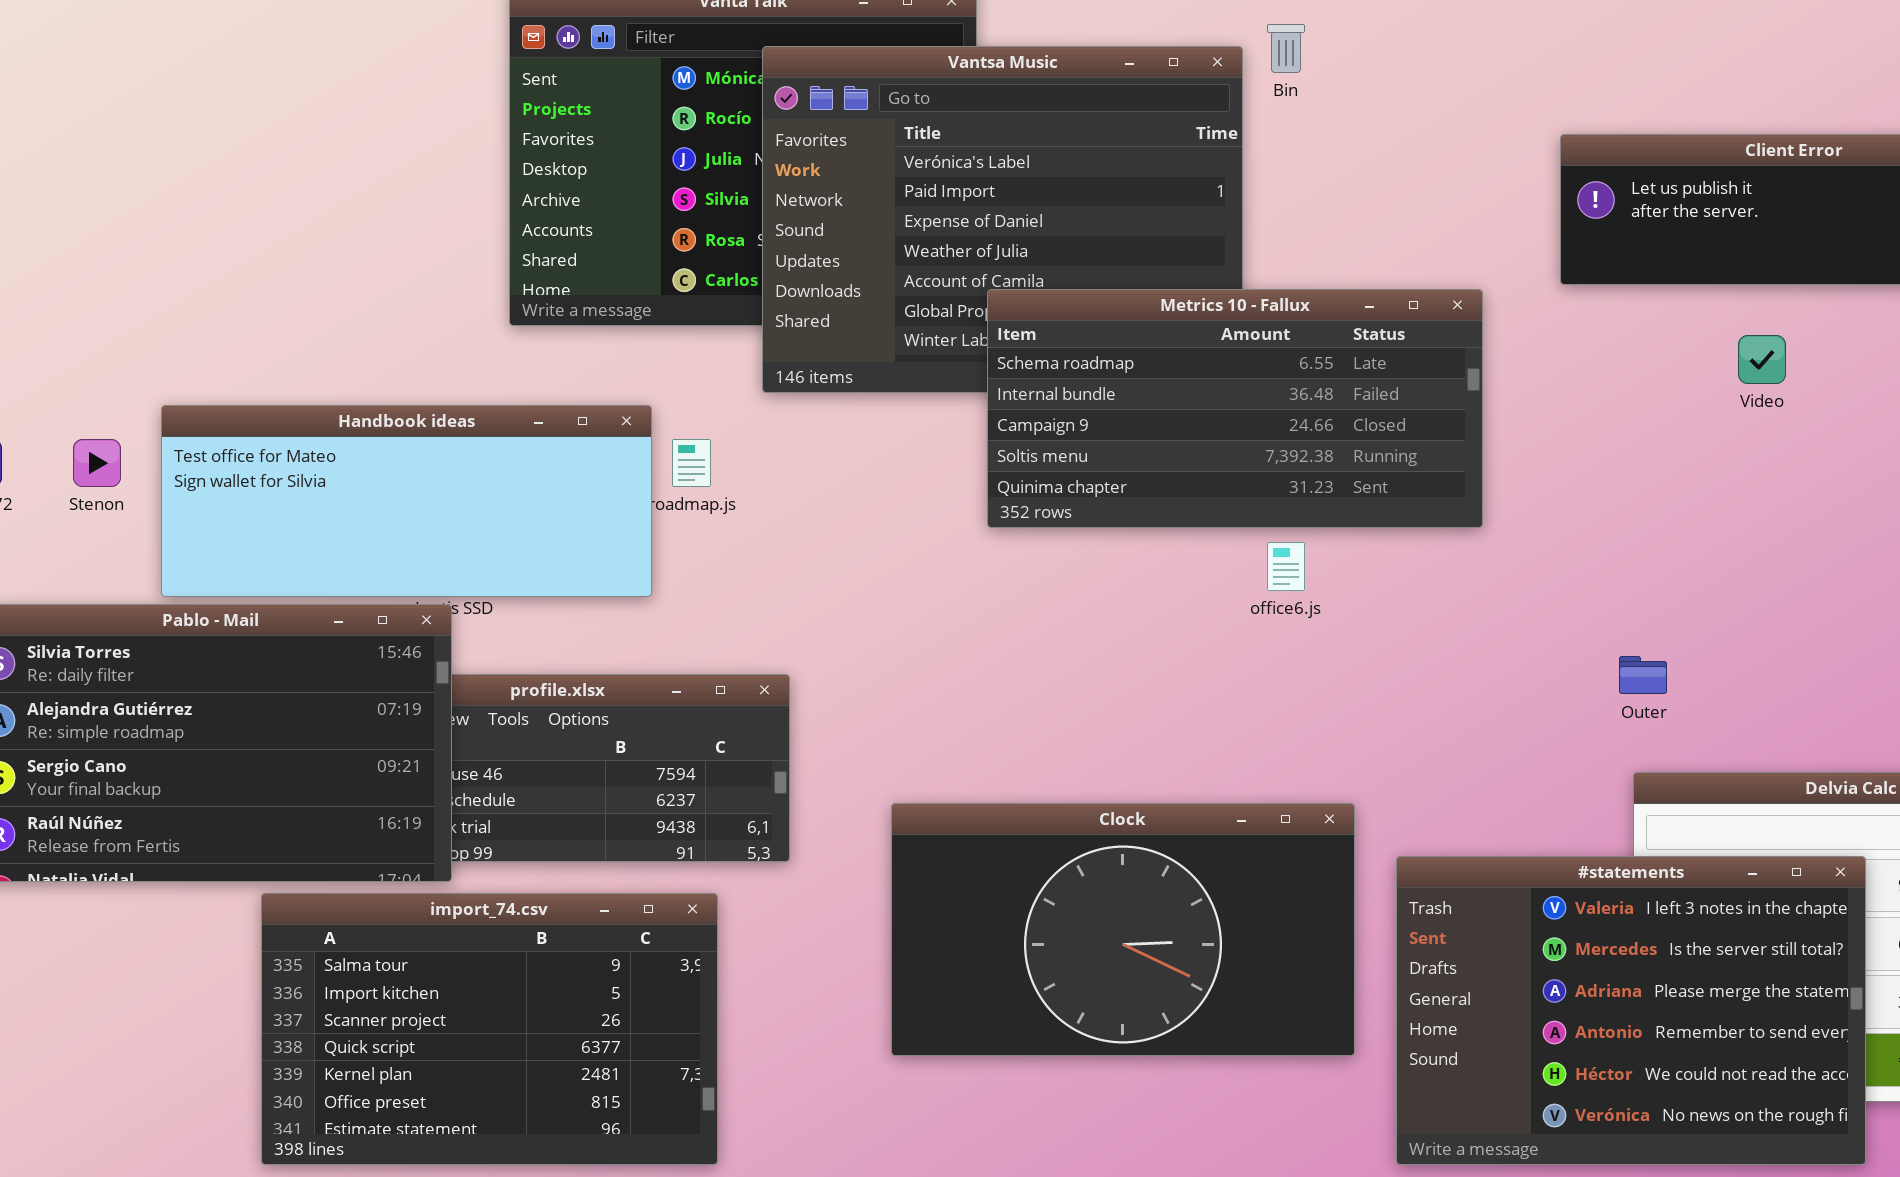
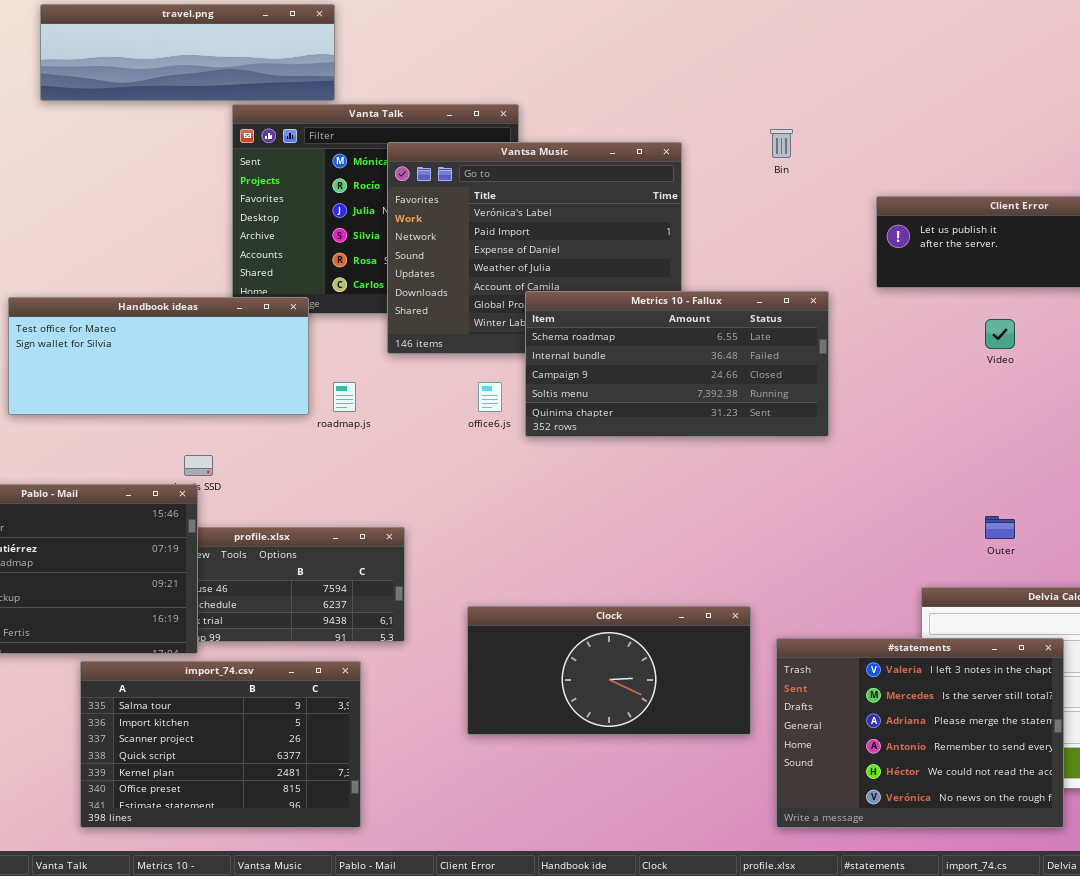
Bin: [1267,24,1305,73] -> [770,129,793,158], moved
Handbook ideas: [161,405,652,597] -> [8,297,309,415], moved
office6.js: [1267,542,1305,591] -> [478,382,502,412], moved
Outer: [1619,656,1667,694] -> [985,516,1015,539], moved
Clock: [891,803,1355,1056] -> [467,606,751,735], resized

